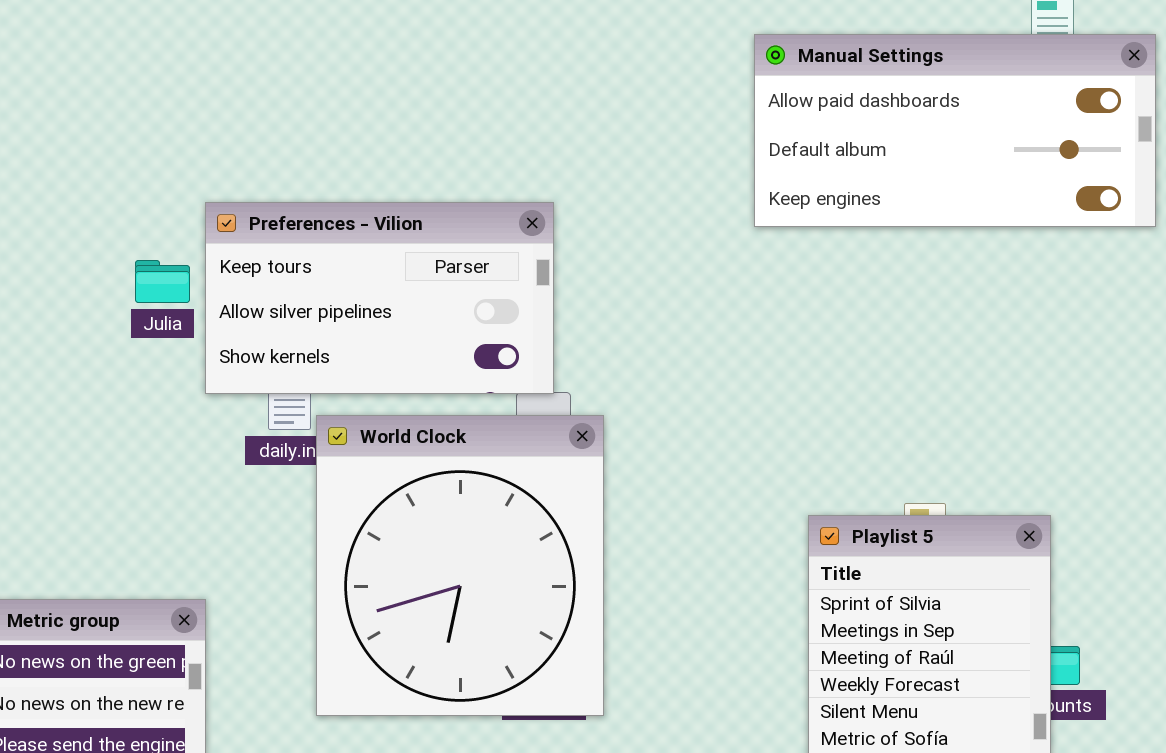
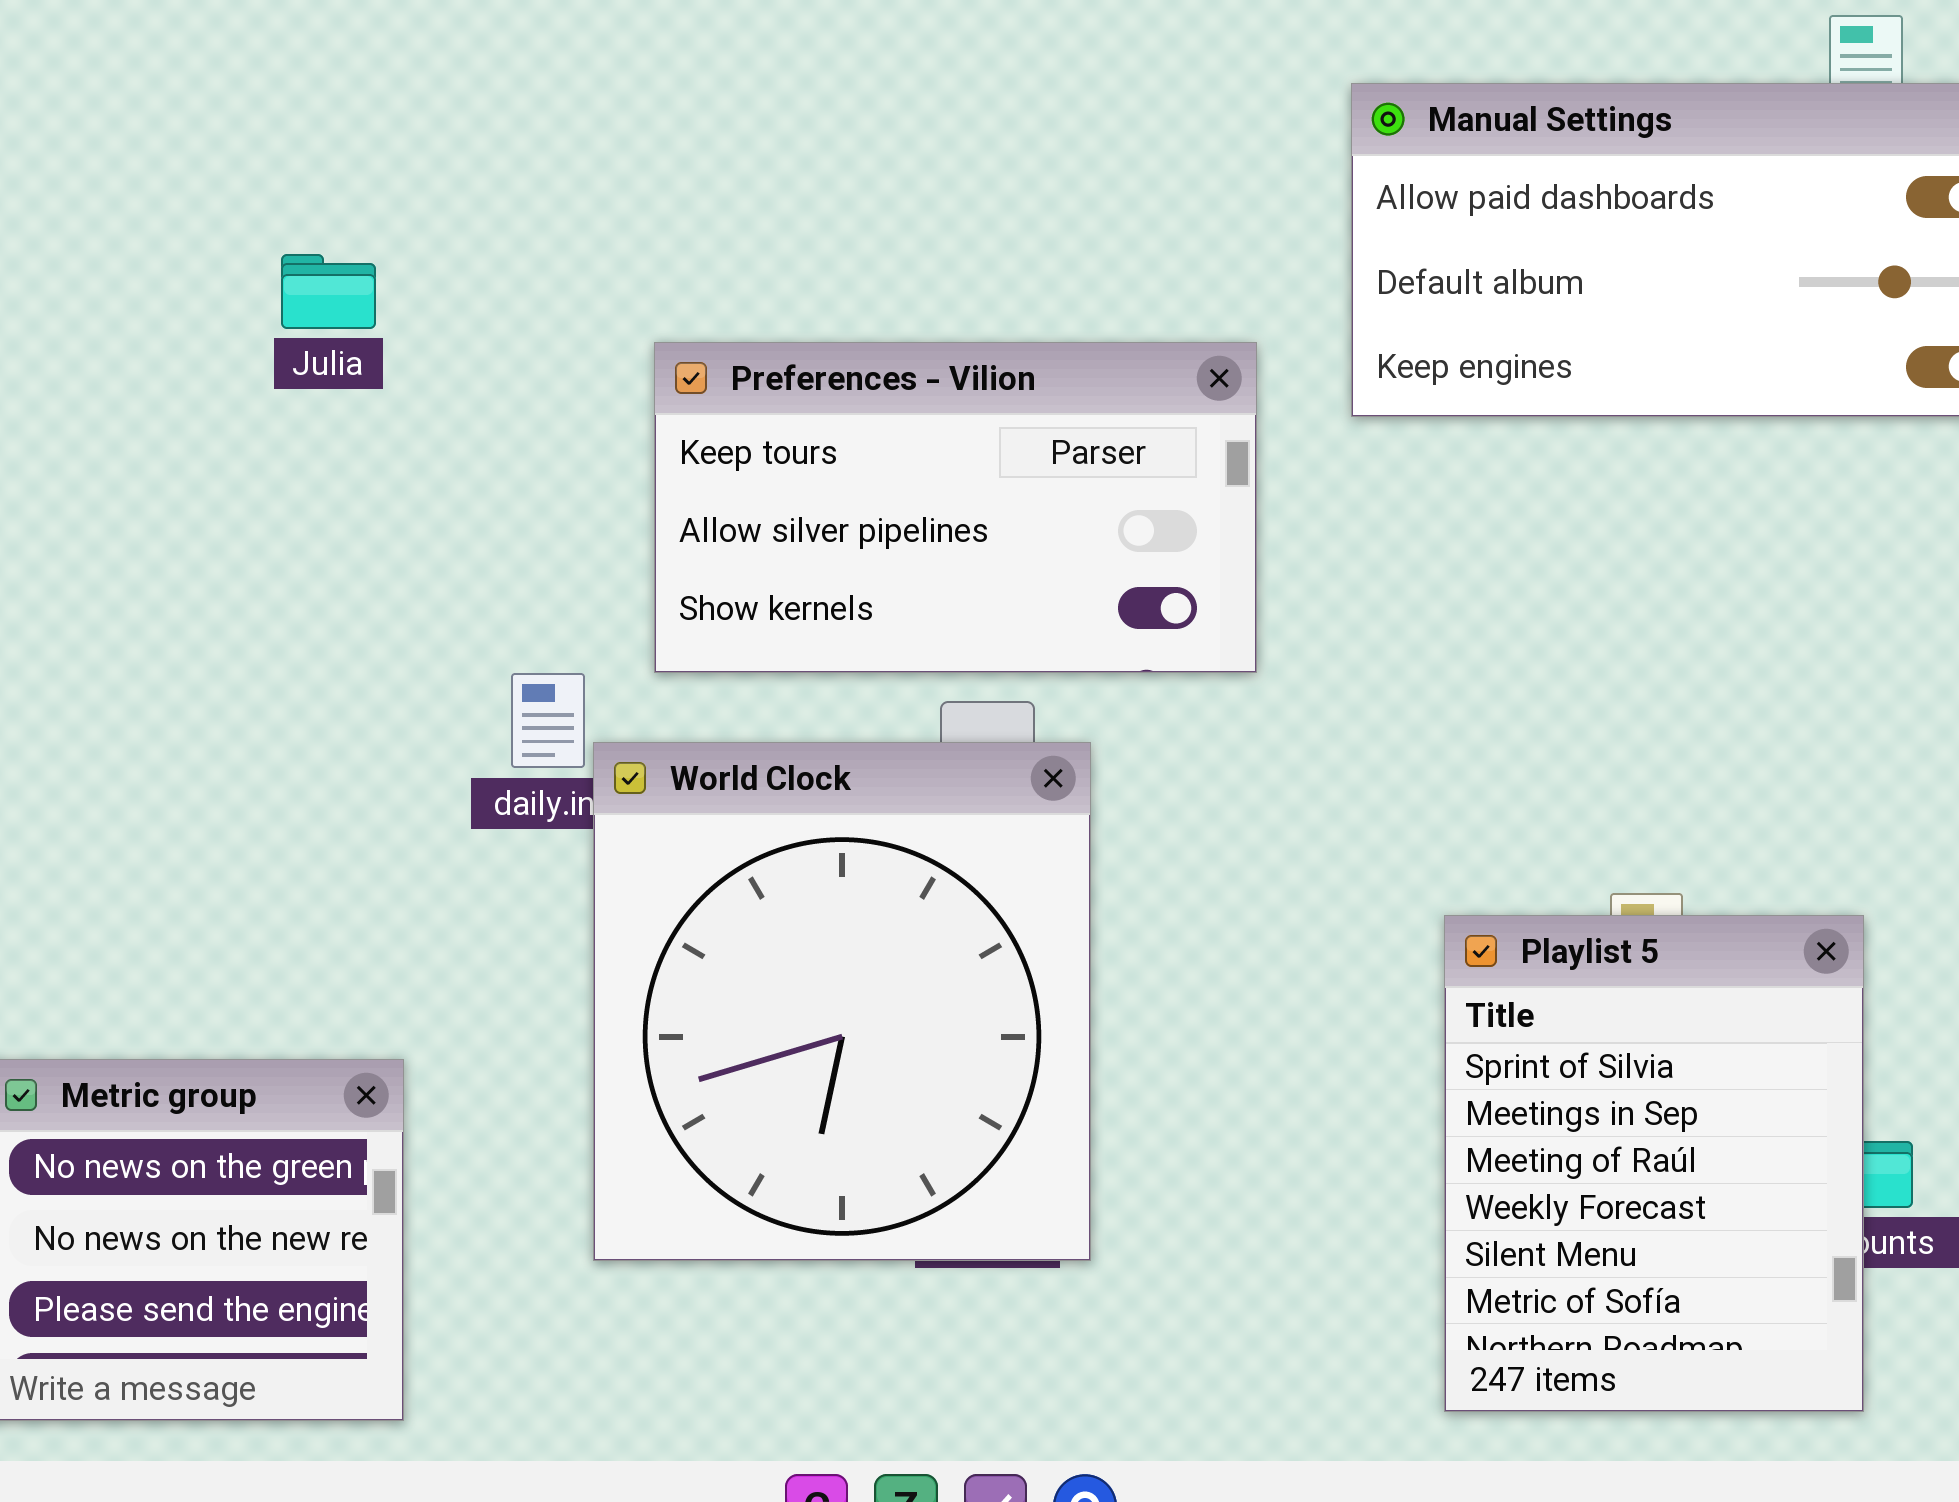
Preferences - Vilion: [205,202,554,394] -> [654,342,1257,673], moved
Julia: [135,260,190,303] -> [281,254,376,329], moved

